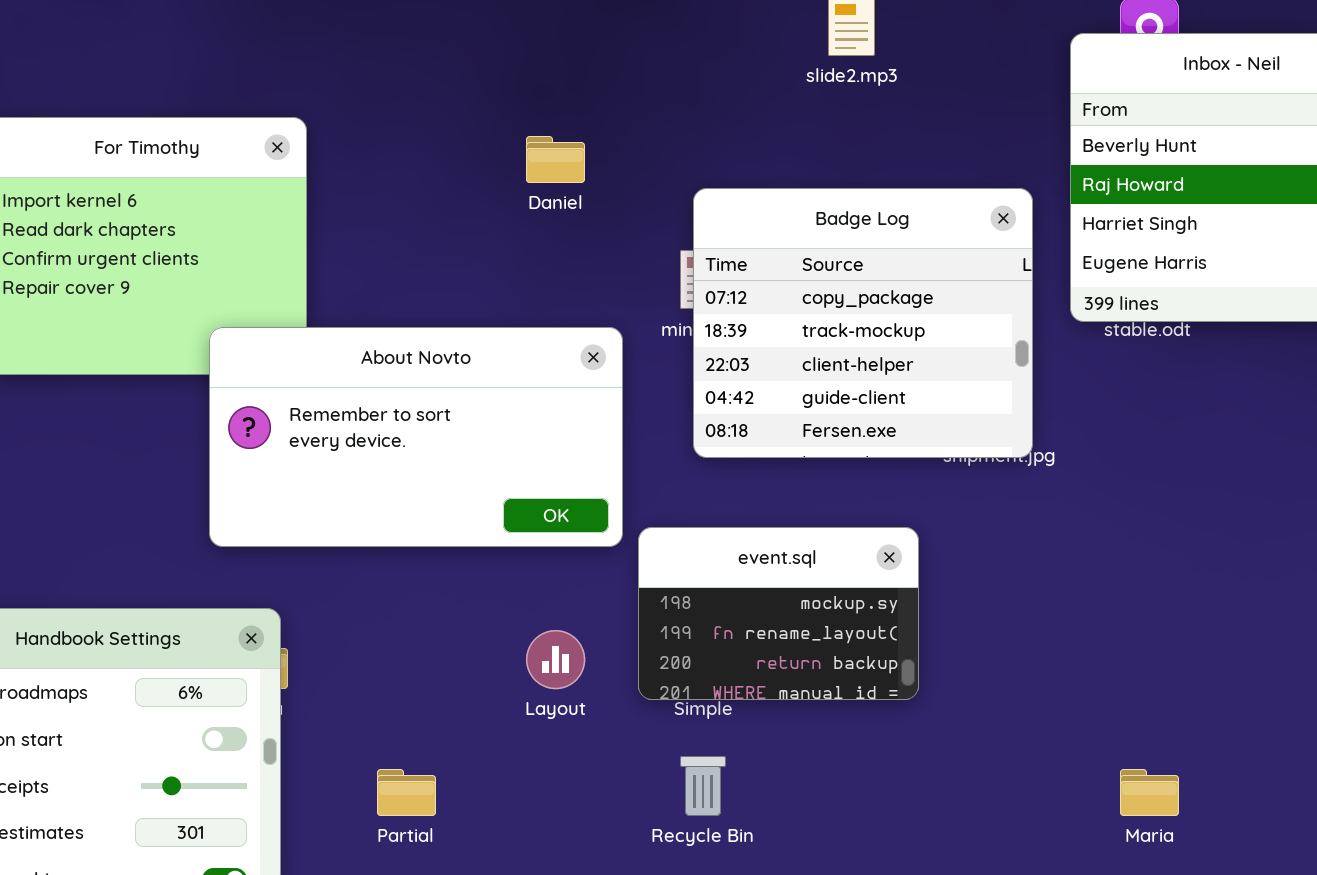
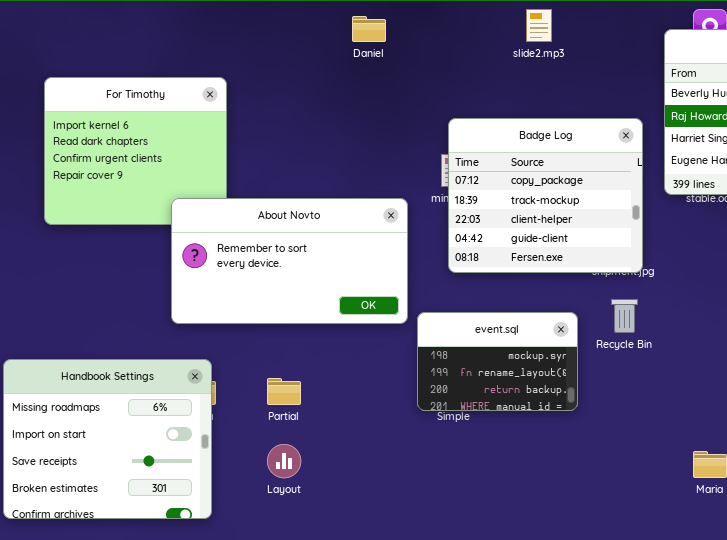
Daniel: [526,136,585,183] -> [352,16,386,42], moved
Layout: [526,630,585,689] -> [267,444,301,478], moved
Recycle Bin: [680,756,726,816] -> [611,299,638,333], moved
Partial: [377,769,436,816] -> [267,378,301,405], moved

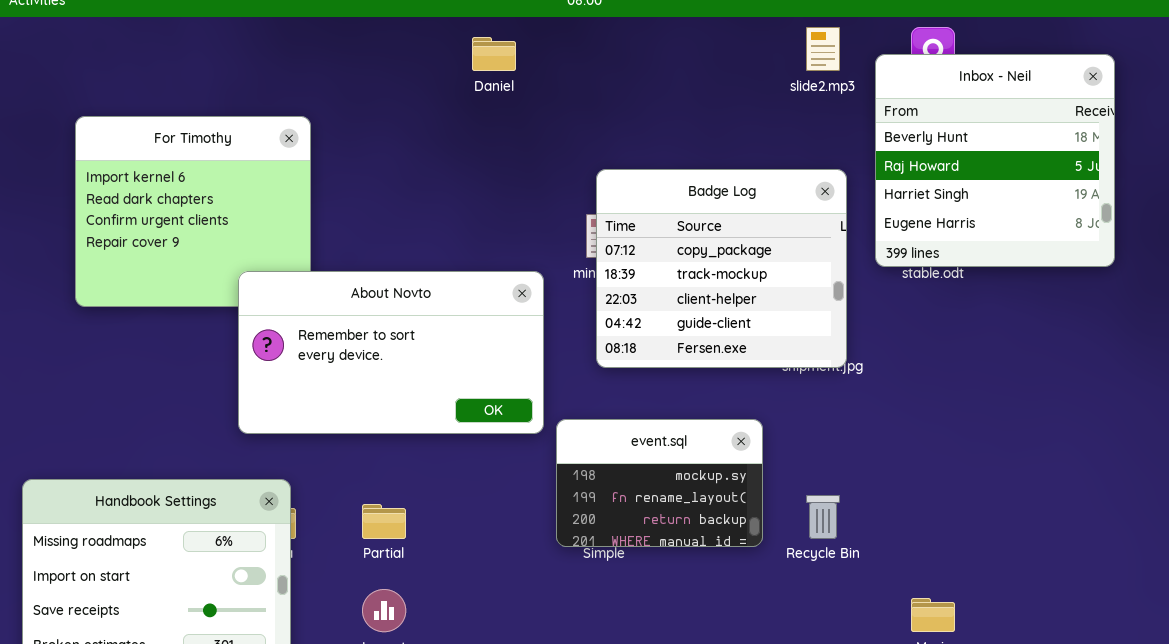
slide2.mp3: [526,9,552,42] -> [806,27,840,71], moved
Recycle Bin: [611,299,638,333] -> [806,495,840,539], moved

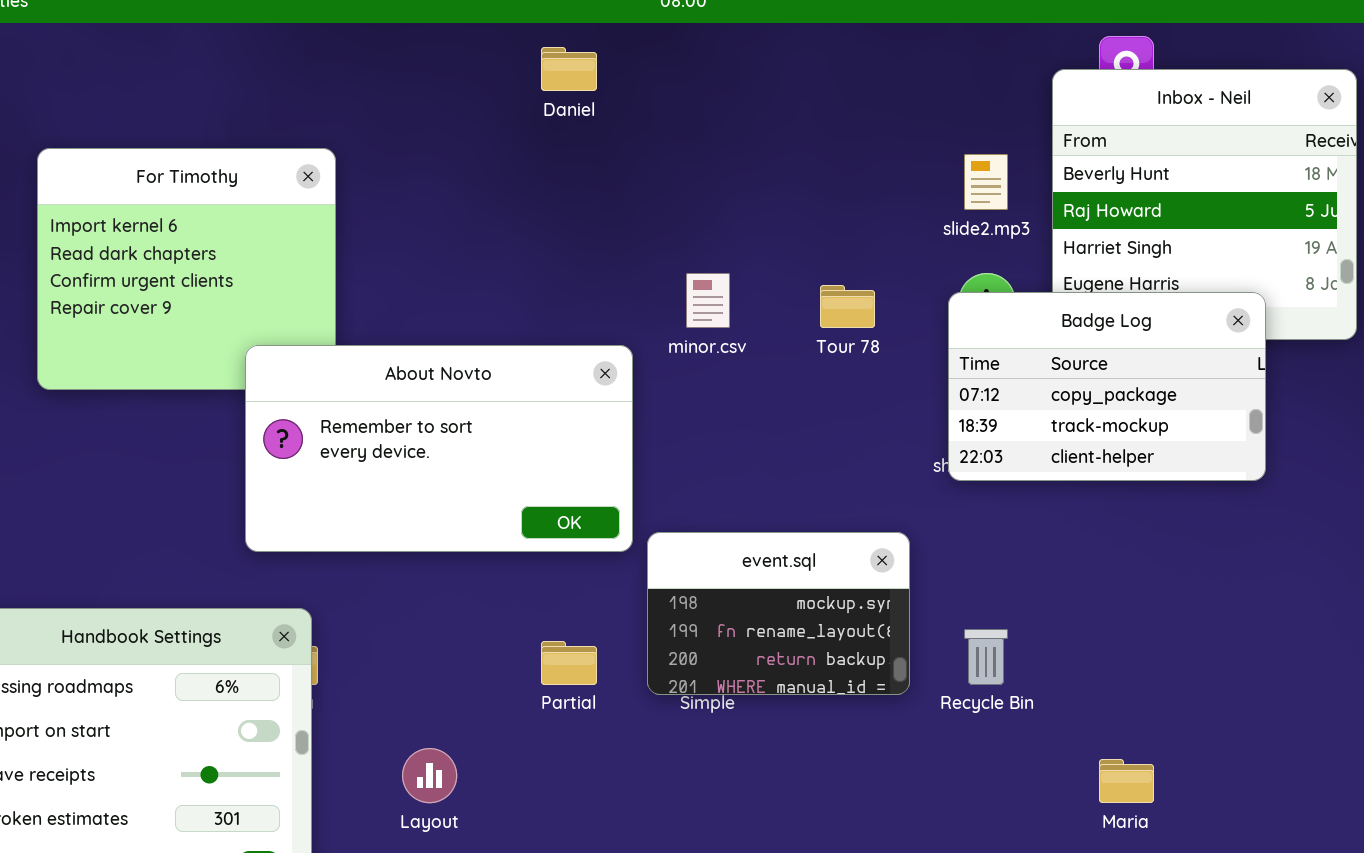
slide2.mp3: [806,27,840,71] -> [964,154,1008,210], moved
Badge Log: [596,169,847,368] -> [948,292,1266,481], moved, resized
Partial: [362,504,406,539] -> [541,641,597,685], moved

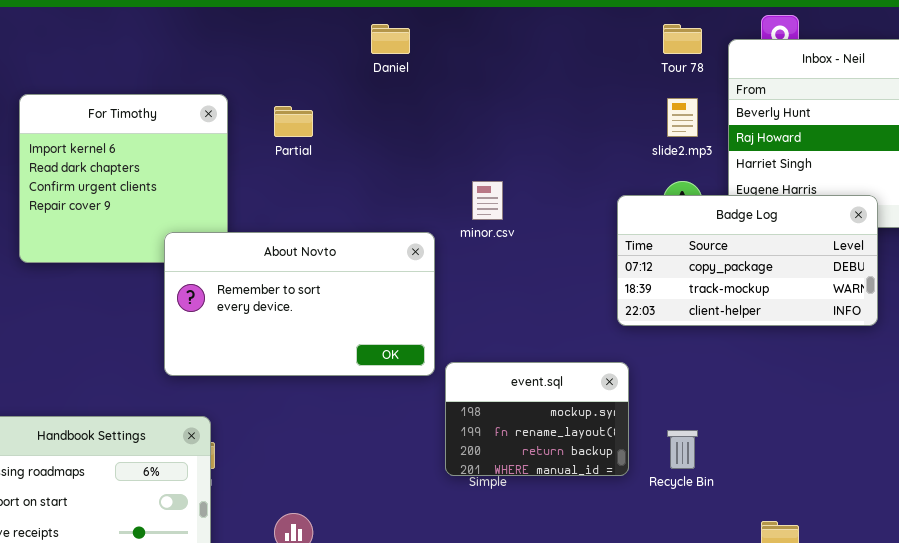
Tour 78: [820,285,875,328] -> [663,24,702,54], moved
Badge Log: [948,292,1266,481] -> [617,195,878,326], resized
Partial: [541,641,597,685] -> [274,106,313,137], moved

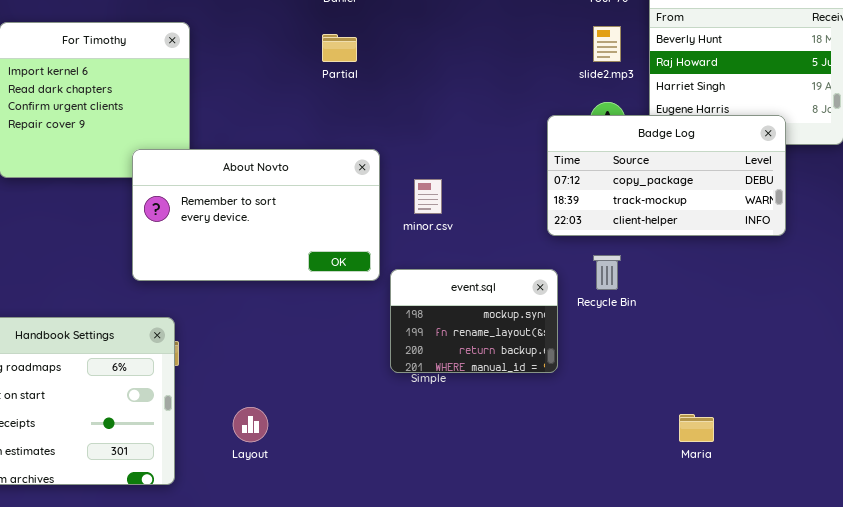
Partial: [274,106,313,137] -> [322,34,357,62], moved
minor.csv: [472,181,503,220] -> [414,179,442,214], moved
Recycle Bin: [667,430,698,469] -> [593,255,621,290], moved

